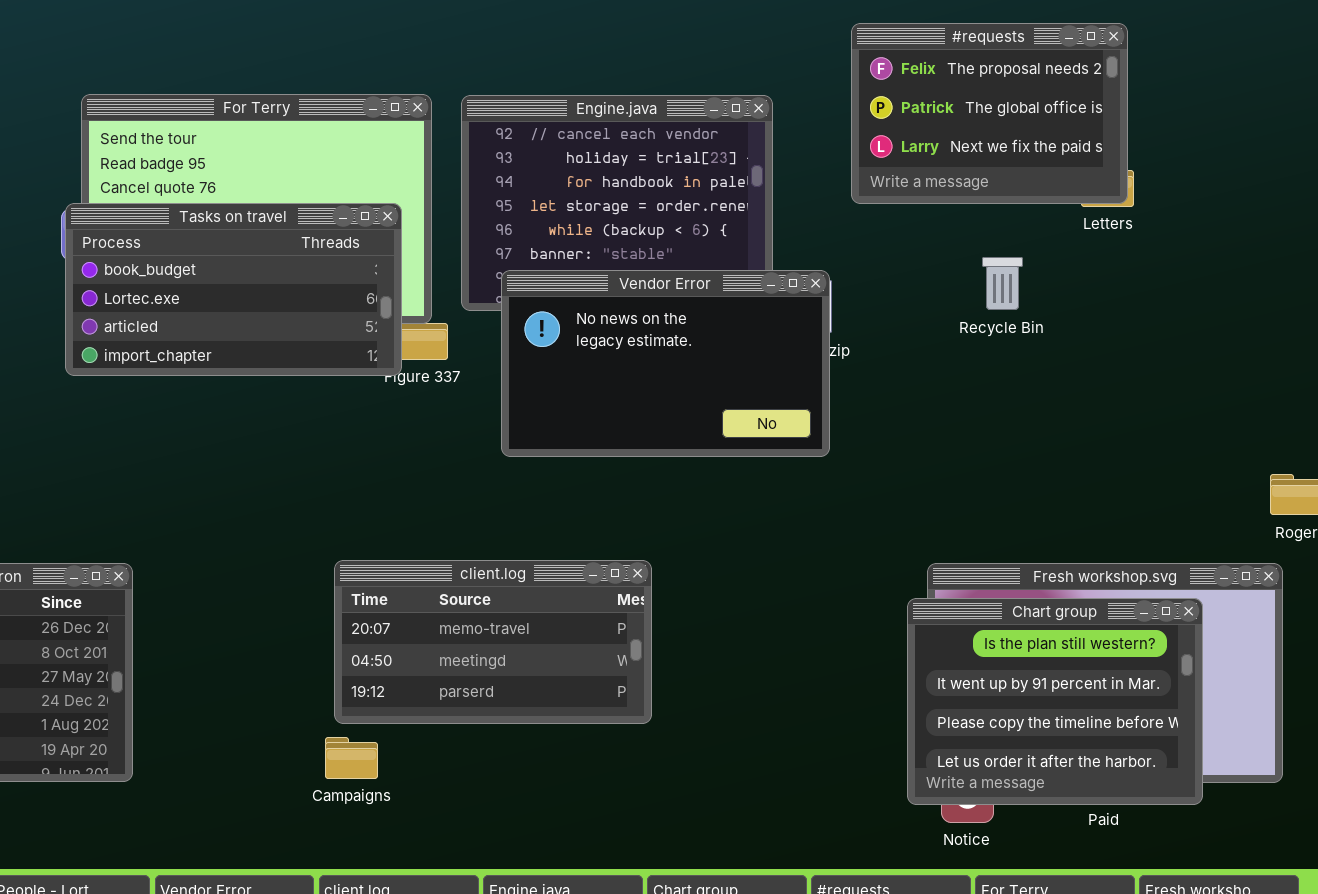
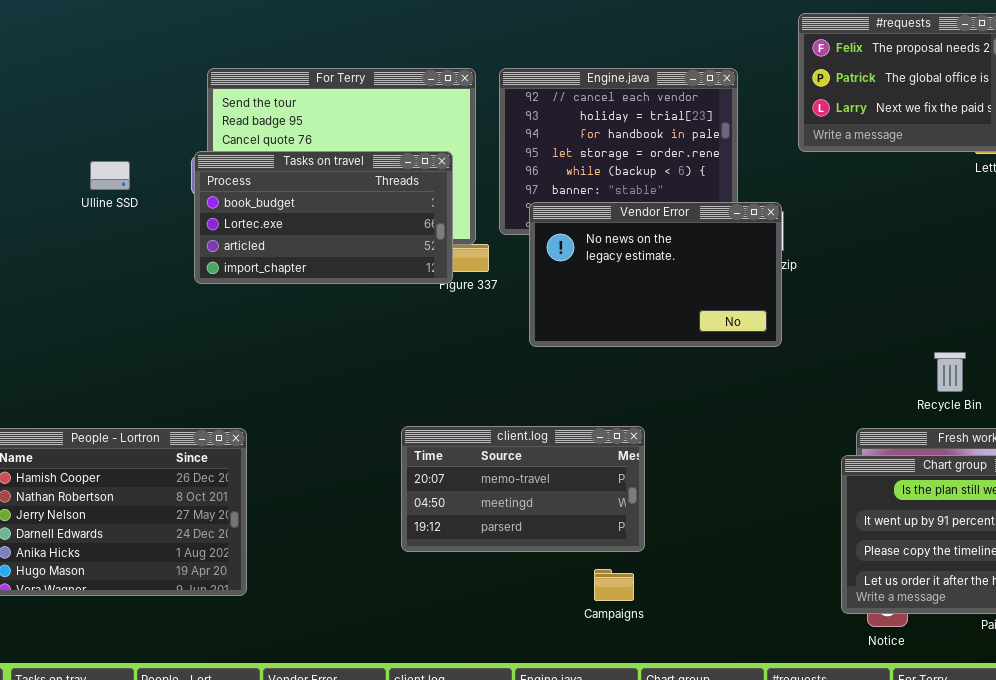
Recycle Bin: [982,257,1023,310] -> [934,352,966,392], moved
Campaigns: [325,737,378,779] -> [594,569,634,601], moved

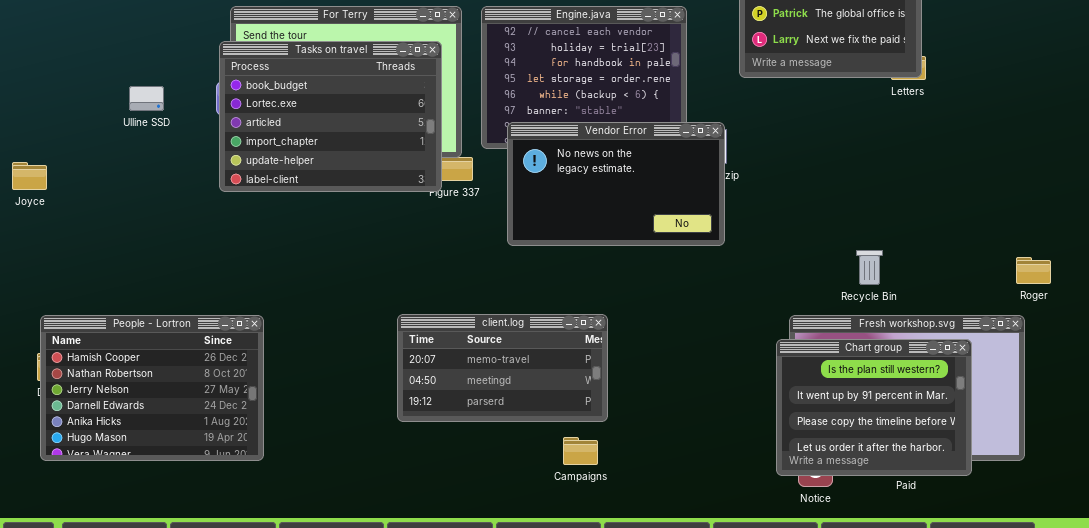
Tasks on travel: [194,151,453,284] -> [219,41,442,192], resized

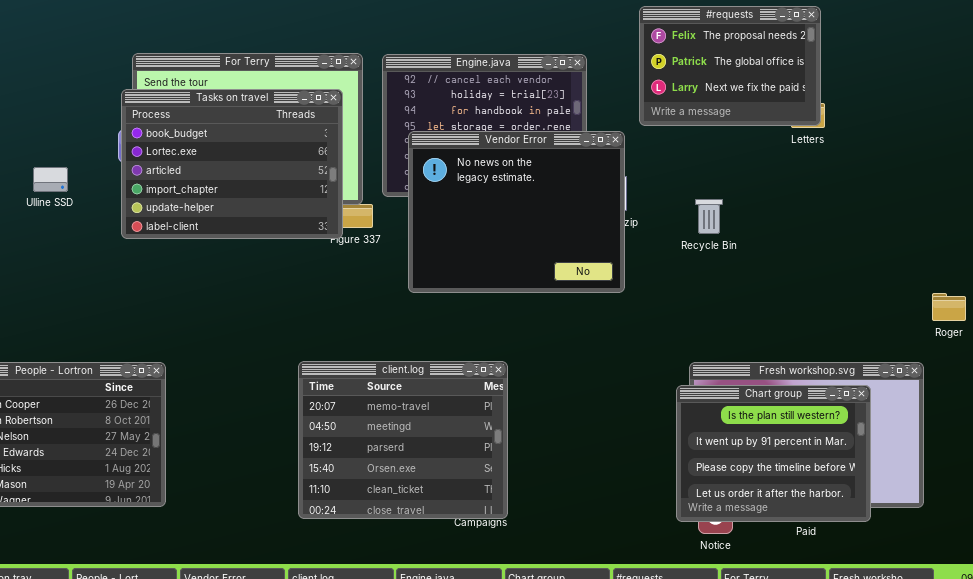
Ulline SSD: [129,86,164,111] -> [33,167,68,192], moved
Vendor Error: [507,122,725,246] -> [408,131,625,293], resized
Recycle Bin: [856,250,883,285] -> [695,199,723,234], moved
Roger: [1016,257,1051,284] -> [932,293,966,321], moved
client.log: [397,314,608,422] -> [298,361,508,519], resized

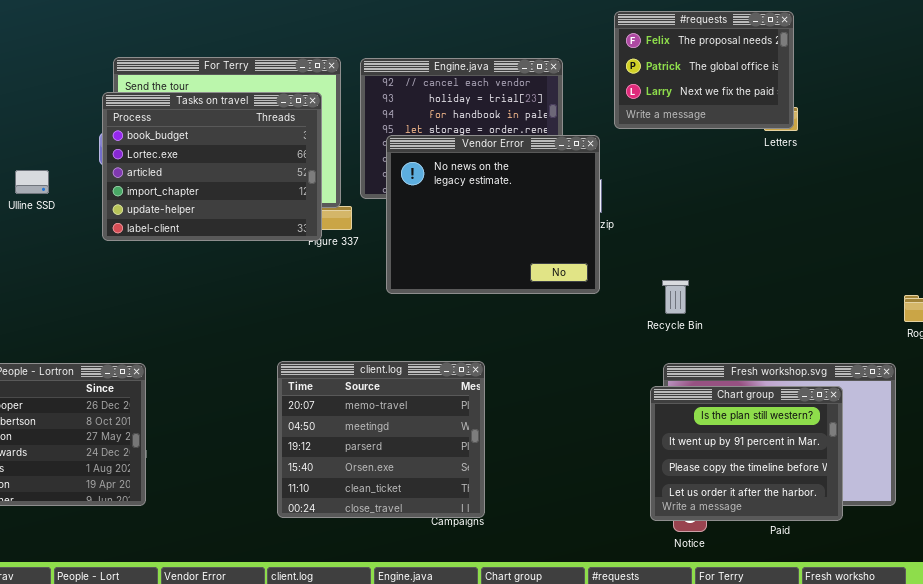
Recycle Bin: [695,199,723,234] -> [662,280,689,314], moved

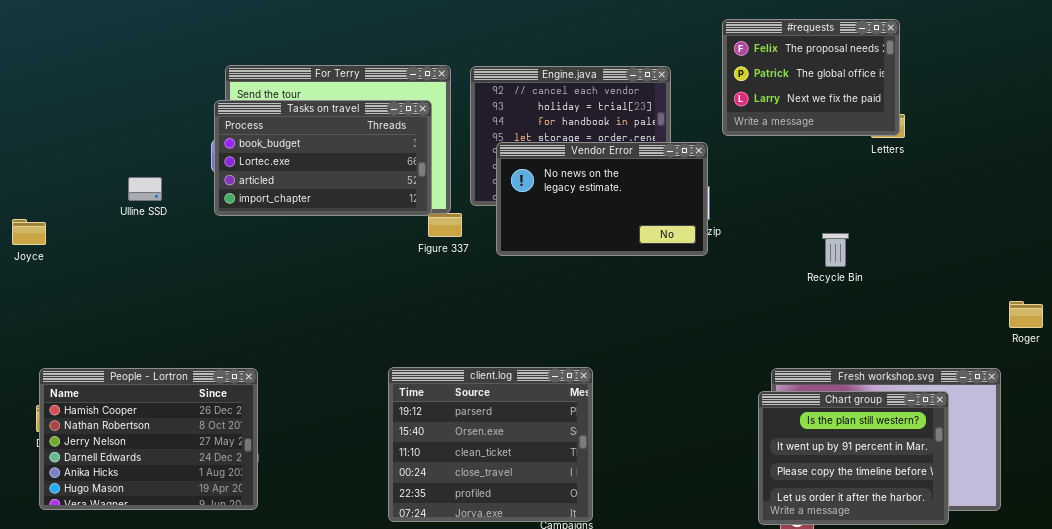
Tasks on travel: [102,92,322,241] -> [214,100,432,216], resized
Vendor Error: [386,135,600,294] -> [496,142,708,256], resized
Recycle Bin: [662,280,689,314] -> [822,233,849,267], moved
client.log: [277,361,485,518] -> [388,367,593,522], scrolled down 2 rows

